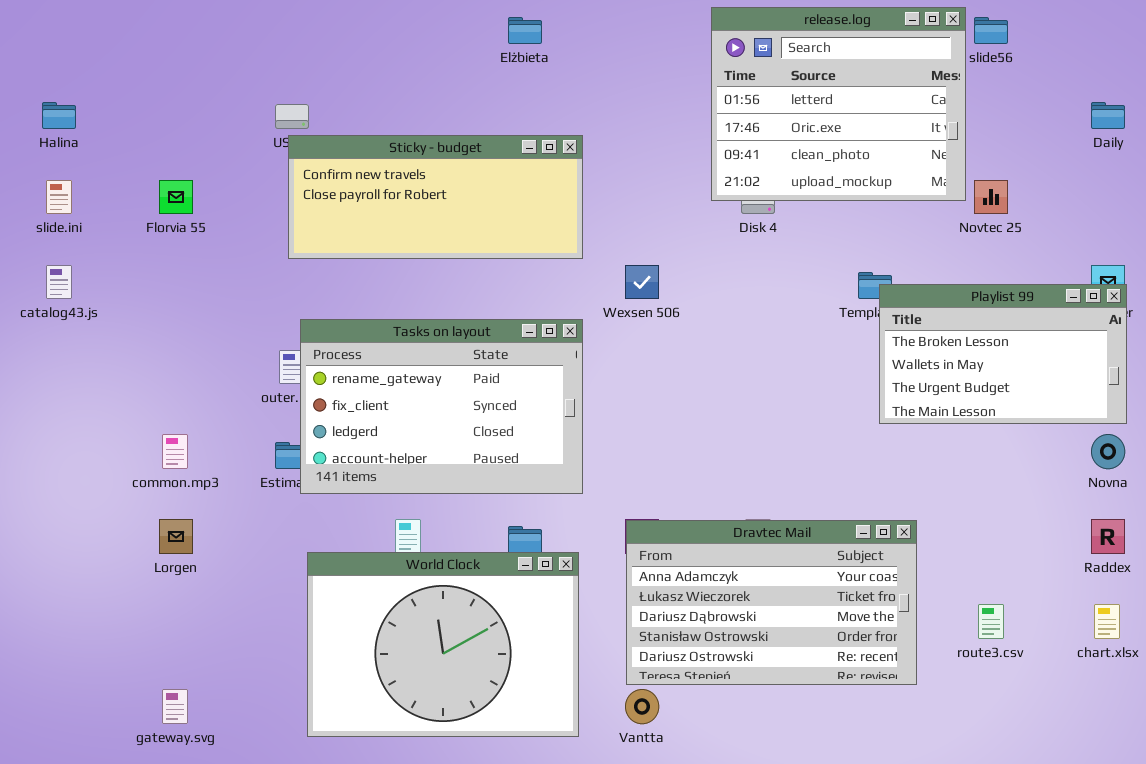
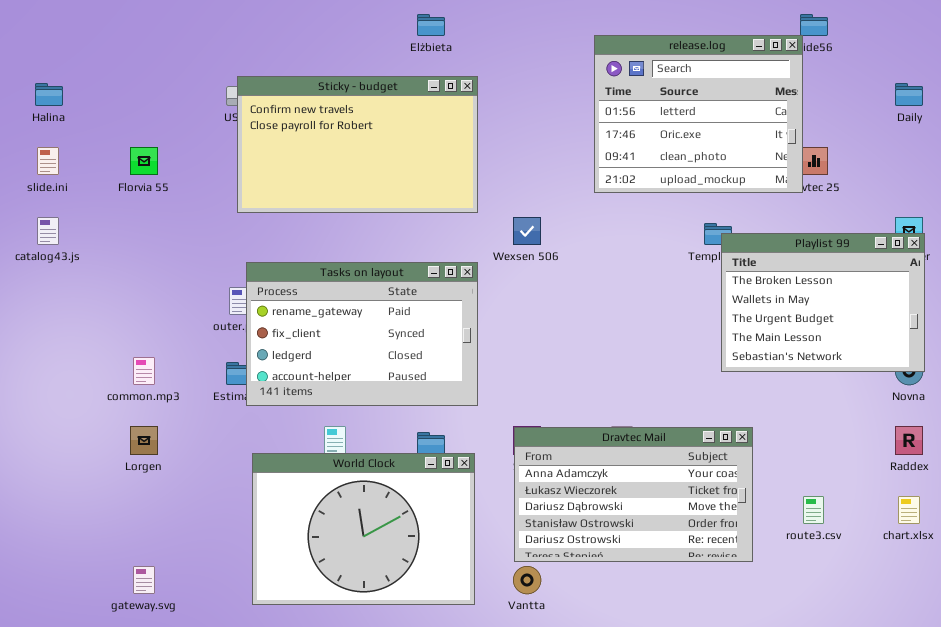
release.log: [711,7,966,201] -> [594,35,803,193], moved
Sticky - budget: [288,135,583,259] -> [237,76,478,213], resized
Playlist 99: [879,284,1127,424] -> [721,233,925,372], resized

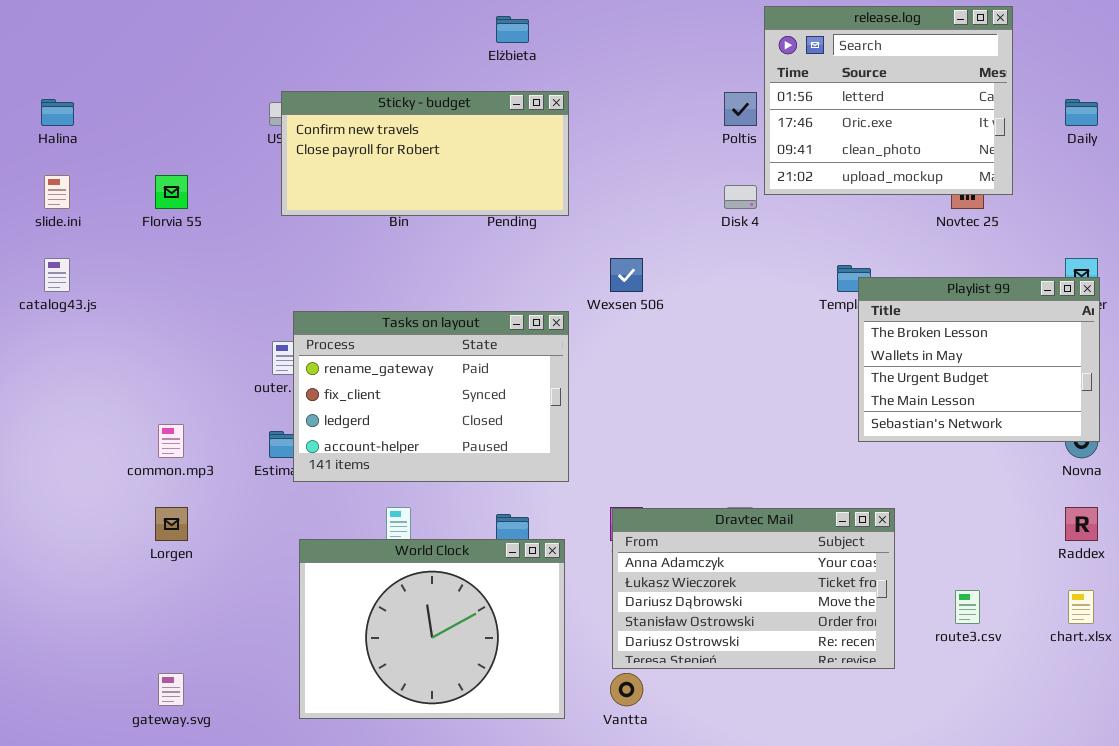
release.log: [594,35,803,193] -> [764,6,1013,195], moved
Sticky - budget: [237,76,478,213] -> [281,91,569,216], resized

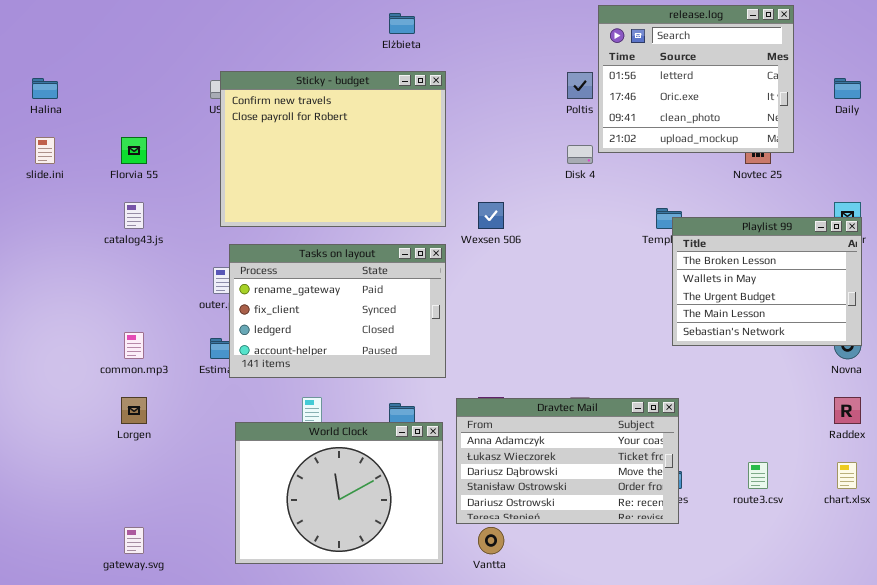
Sticky - budget: [281,91,569,216] -> [220,71,446,227], resized
catalog43.js: [44,258,70,292] -> [124,202,144,229], moved
Dravtec Mail: [612,508,895,669] -> [456,398,679,524], moved

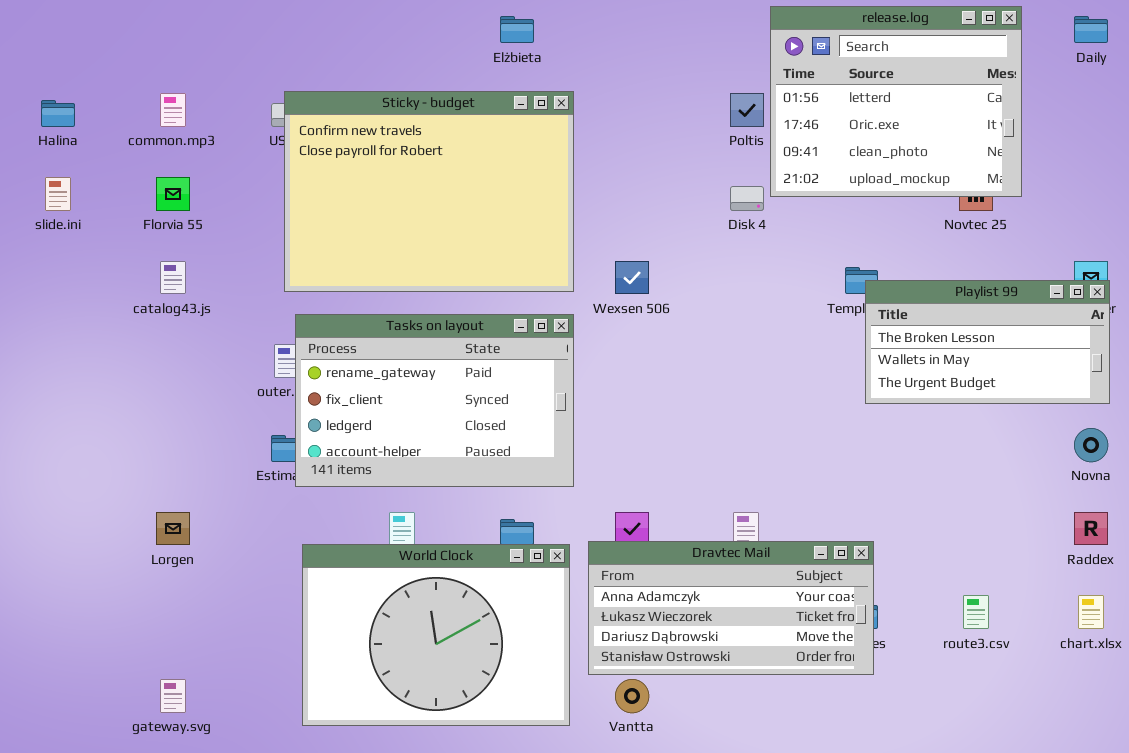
Daily: [834,78,861,99] -> [1074,16,1108,43], moved
Playlist 99: [672,217,862,346] -> [865,280,1110,404], resized
common.mp3: [124,332,144,359] -> [160,93,186,127], moved
Dravtec Mail: [456,398,679,524] -> [588,541,874,675], resized

